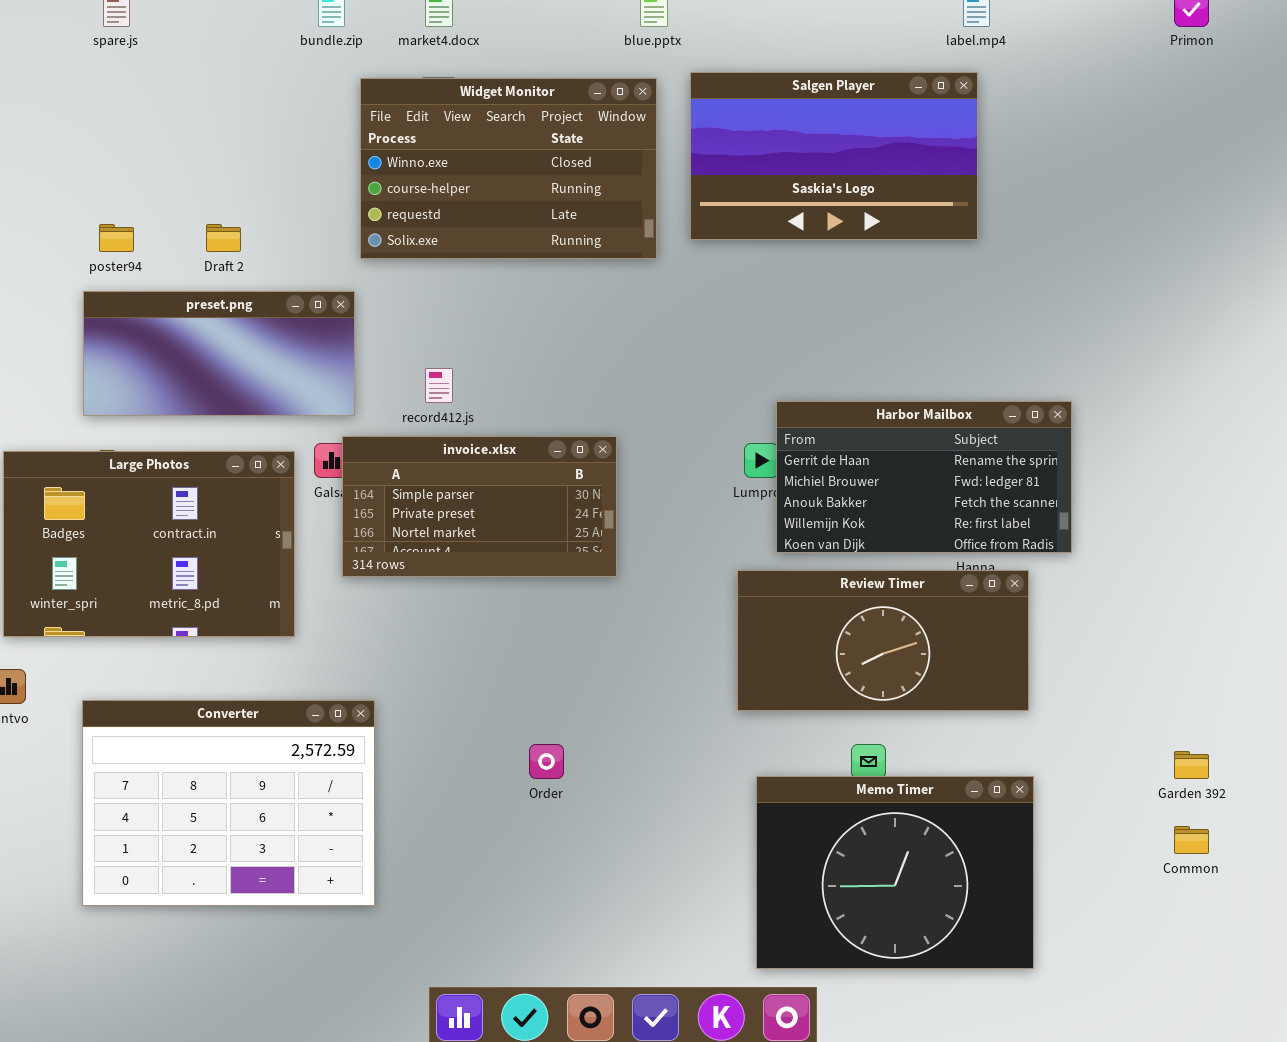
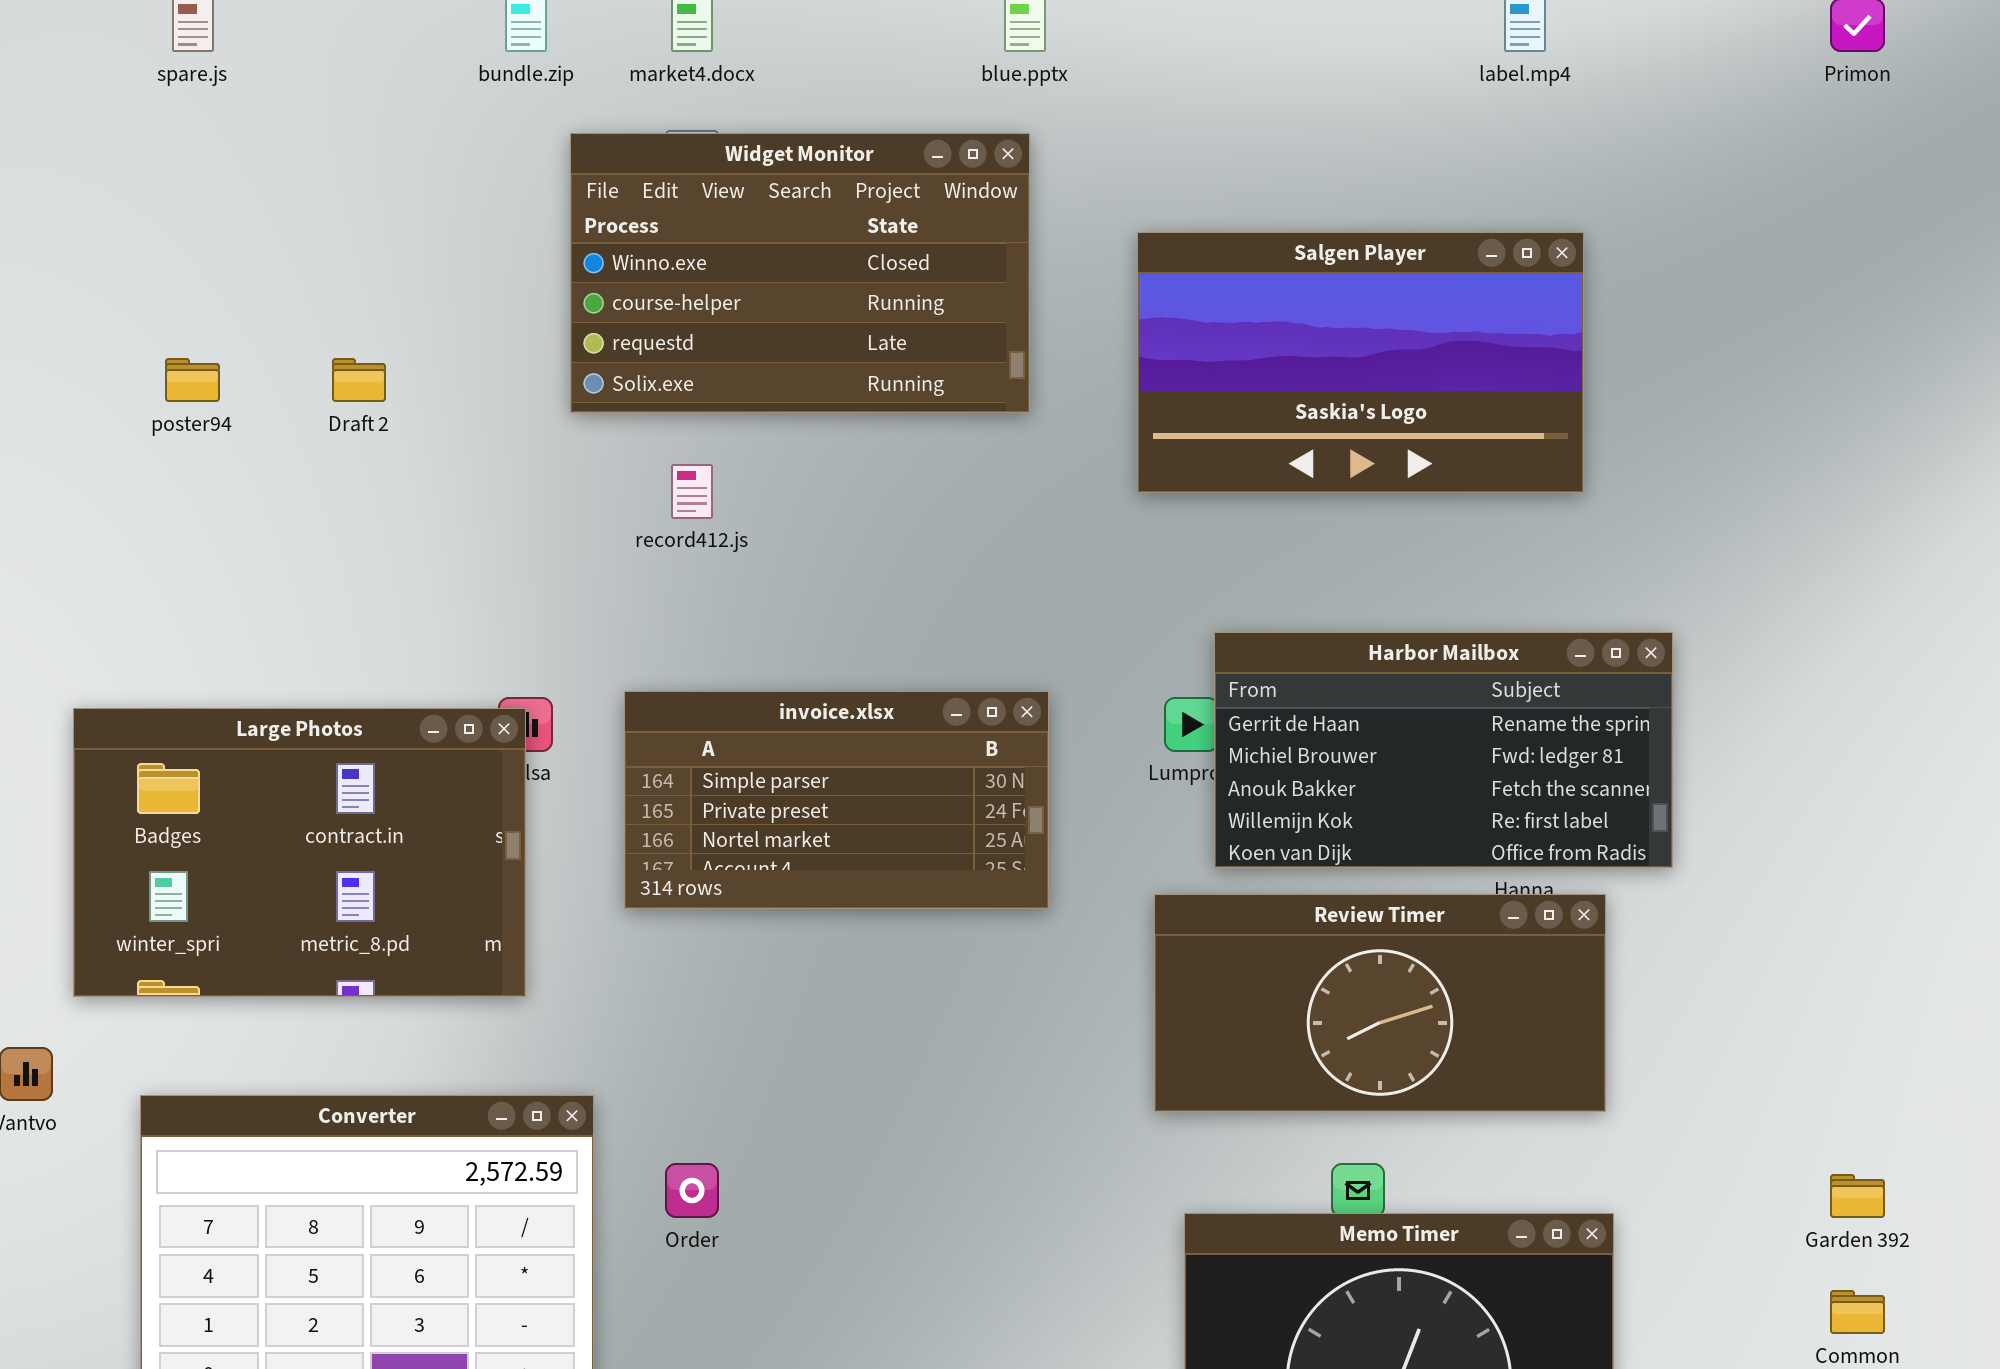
Salgen Player: [690,72,978,240] -> [1137,232,1584,493], moved
preset.png: [83,291,355,416] -> none, closed
record412.js: [425,368,453,403] -> [671,464,713,519], moved
invoice.xlsx: [342,436,617,577] -> [624,691,1049,909], moved
Large Photos: [3,451,295,637] -> [73,708,526,997], moved
Order: [529,744,564,779] -> [665,1163,719,1218], moved

